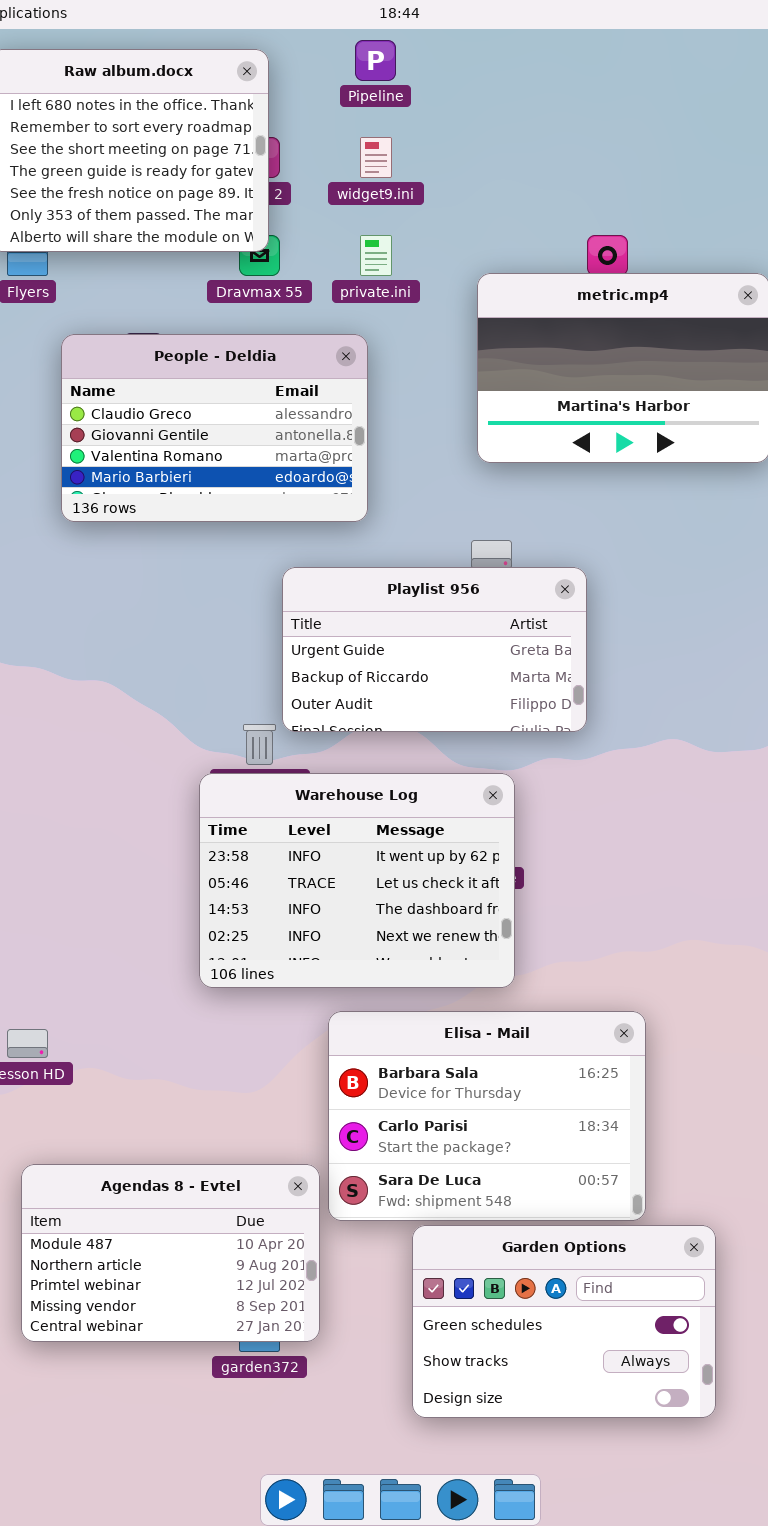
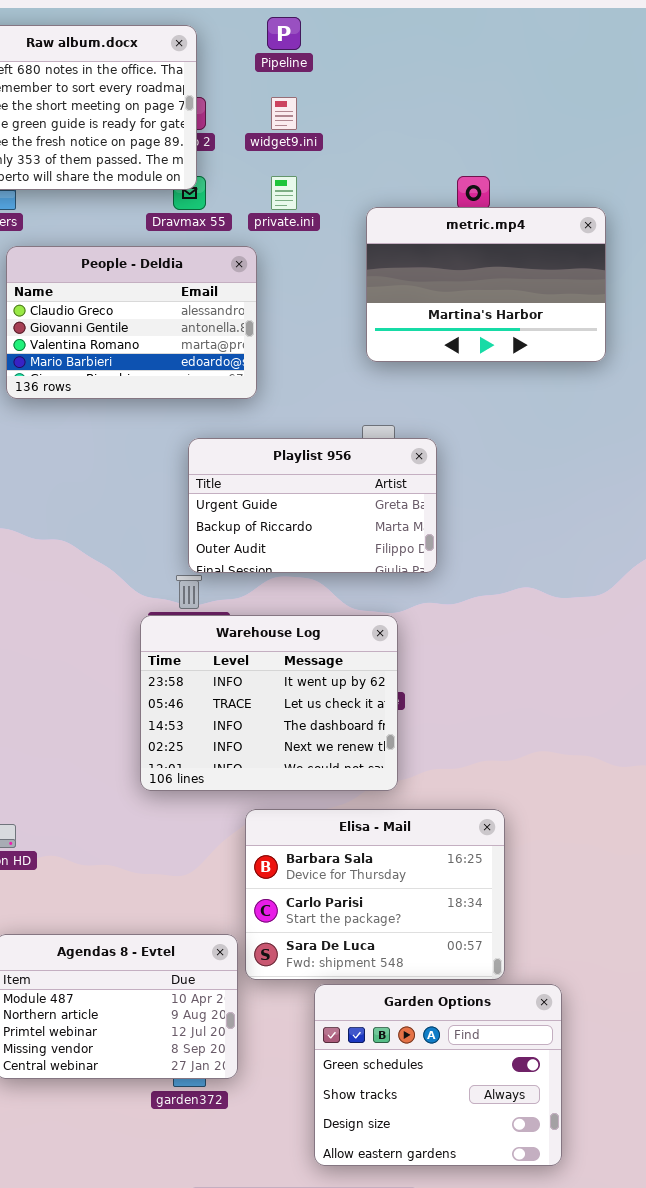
People - Deldia: [61,334,368,522] -> [6,246,257,399], moved
Playlist 956: [282,567,587,732] -> [188,438,437,573], moved
Garden Options: [412,1225,716,1418] -> [314,984,562,1166], resized

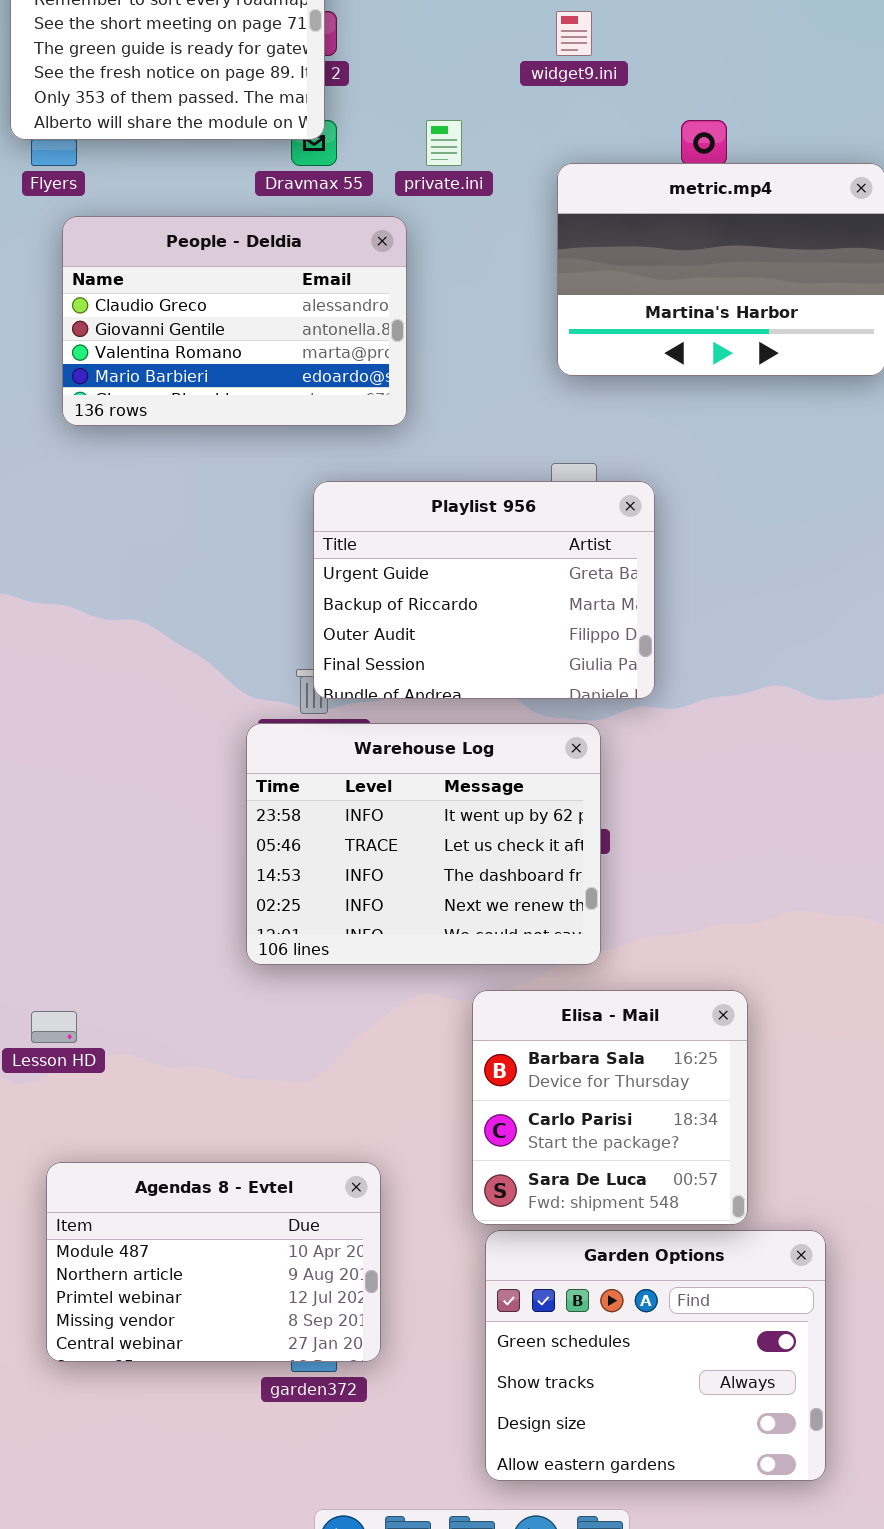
widget9.ini: [271,97,297,130] -> [556,11,592,56], moved
Playlist 956: [188,438,437,573] -> [313,481,655,699], resized
Elisa - Mail: [245,809,505,980] -> [472,990,748,1225], resized

